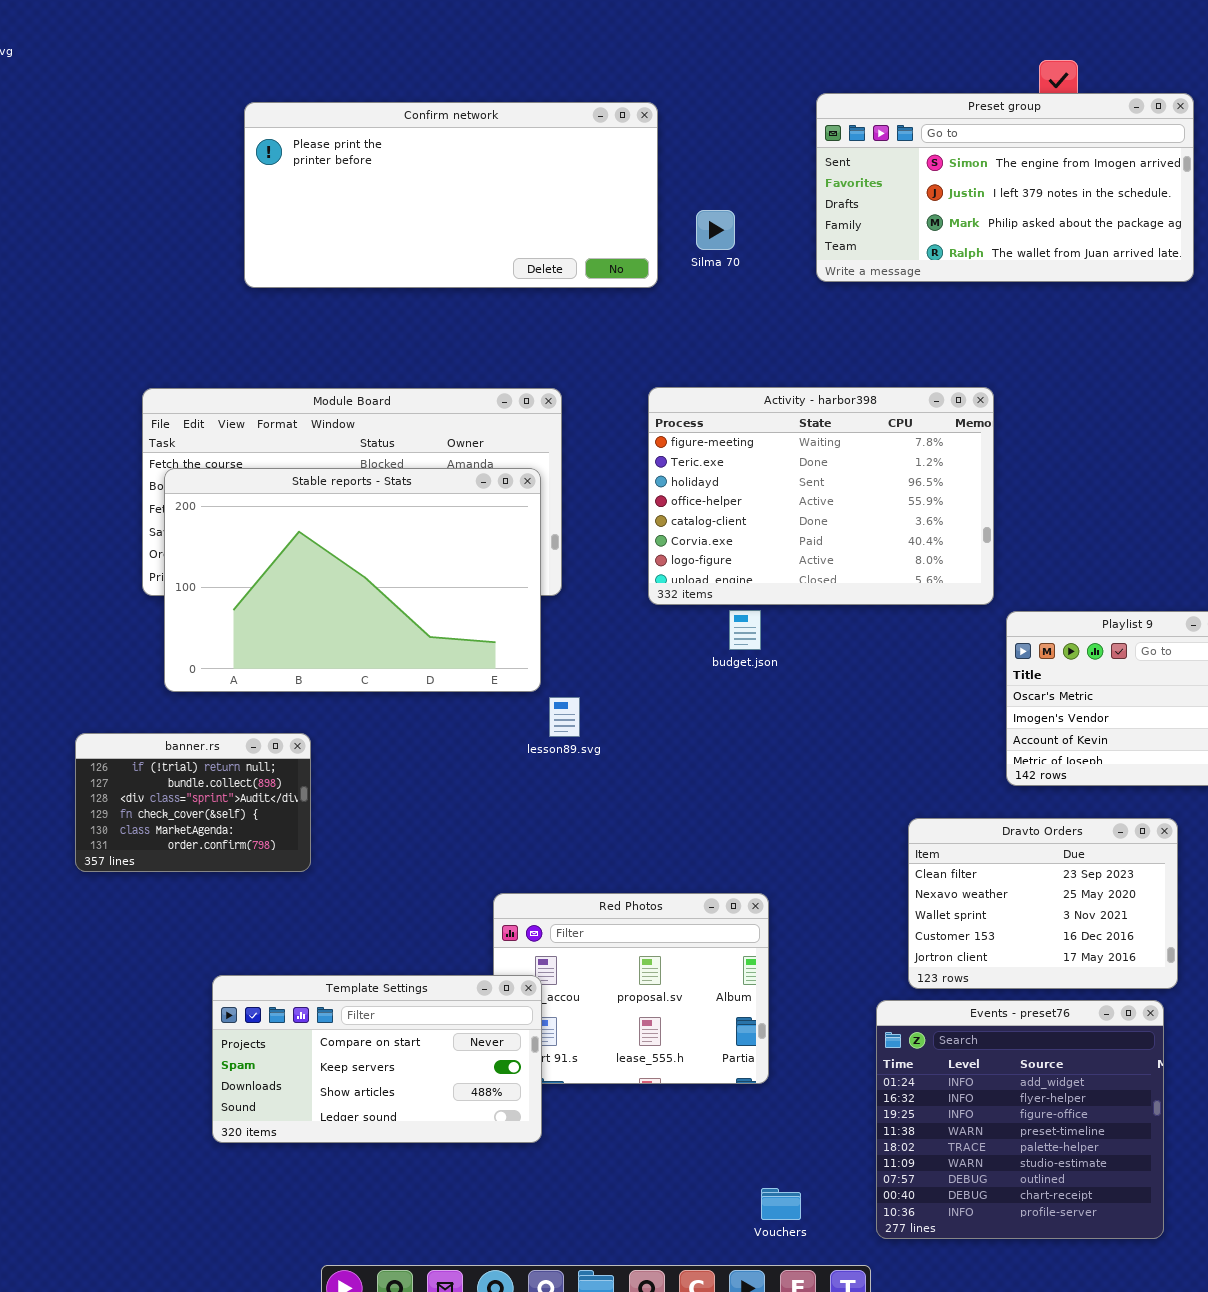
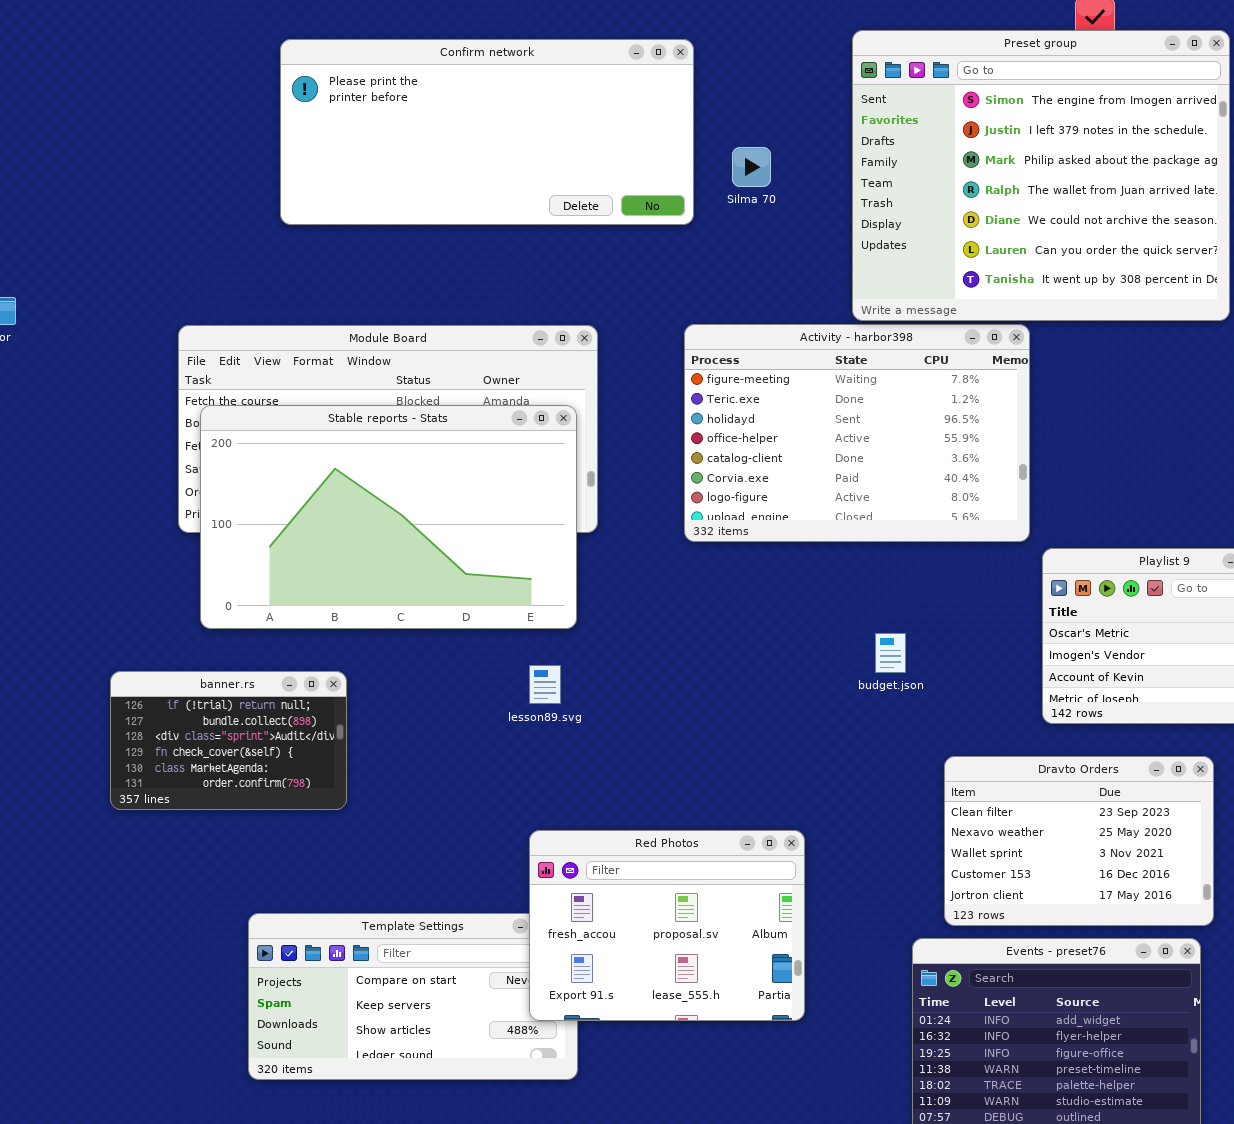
Preset group: [816,93,1194,282] -> [852,30,1230,321], resized
budget.json: [729,610,761,650] -> [875,633,906,673], moved
lesson89.svg: [549,697,580,737] -> [529,665,561,704], moved
Red Photos: [493,893,769,1084] -> [529,830,805,1021], raised

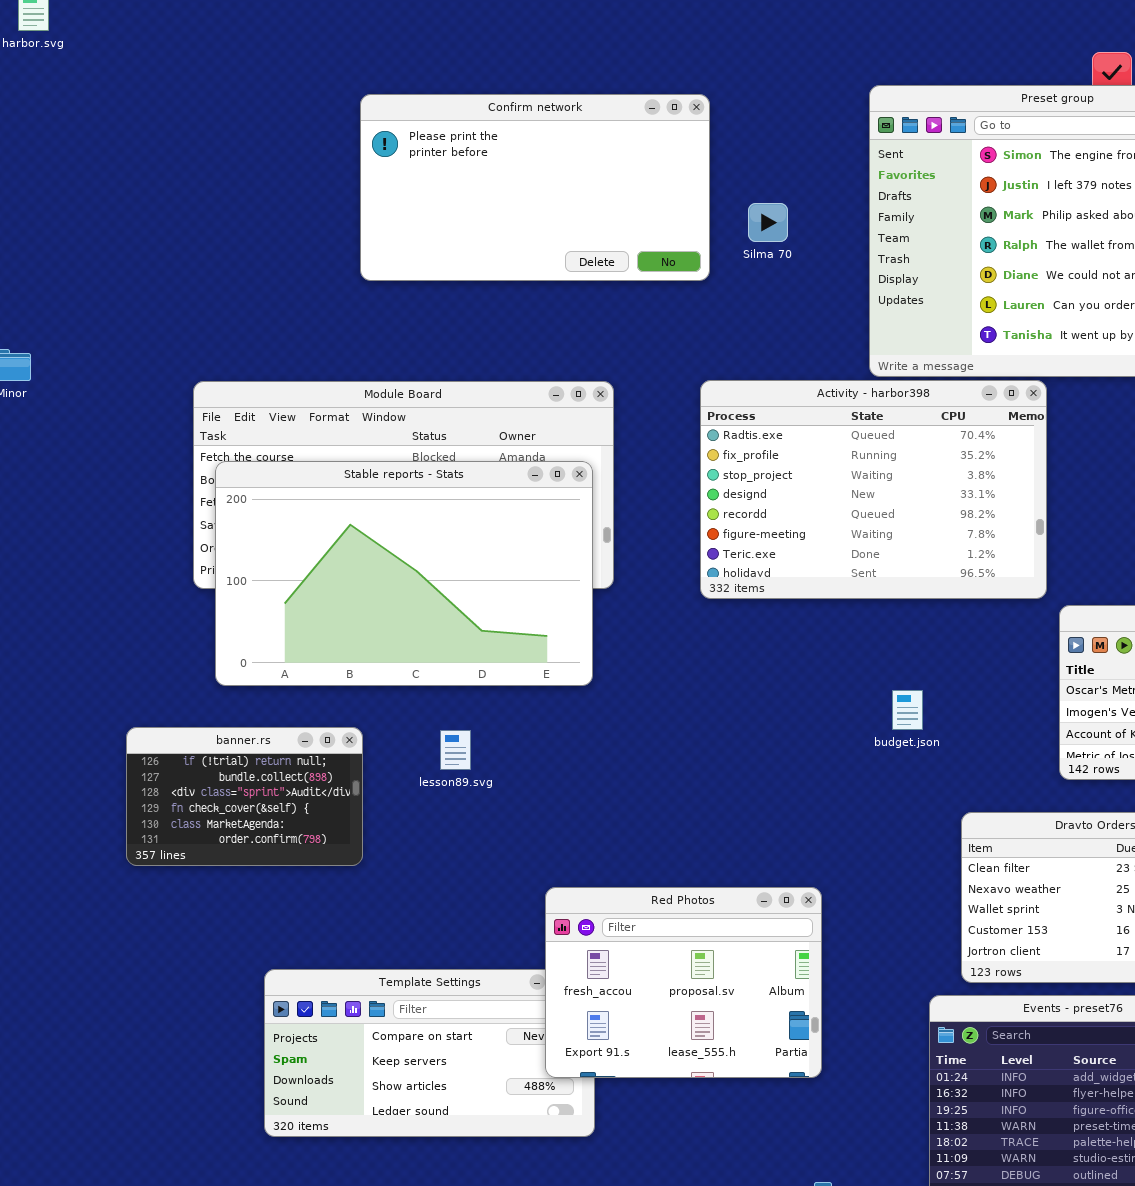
Confirm network: [280,39,694,225] -> [360,94,710,281], resized
Activity - harbor398: [684,324,1030,542] -> [700,380,1047,599], scrolled up 5 rows
lesson89.svg: [529,665,561,704] -> [440,730,471,770], moved

